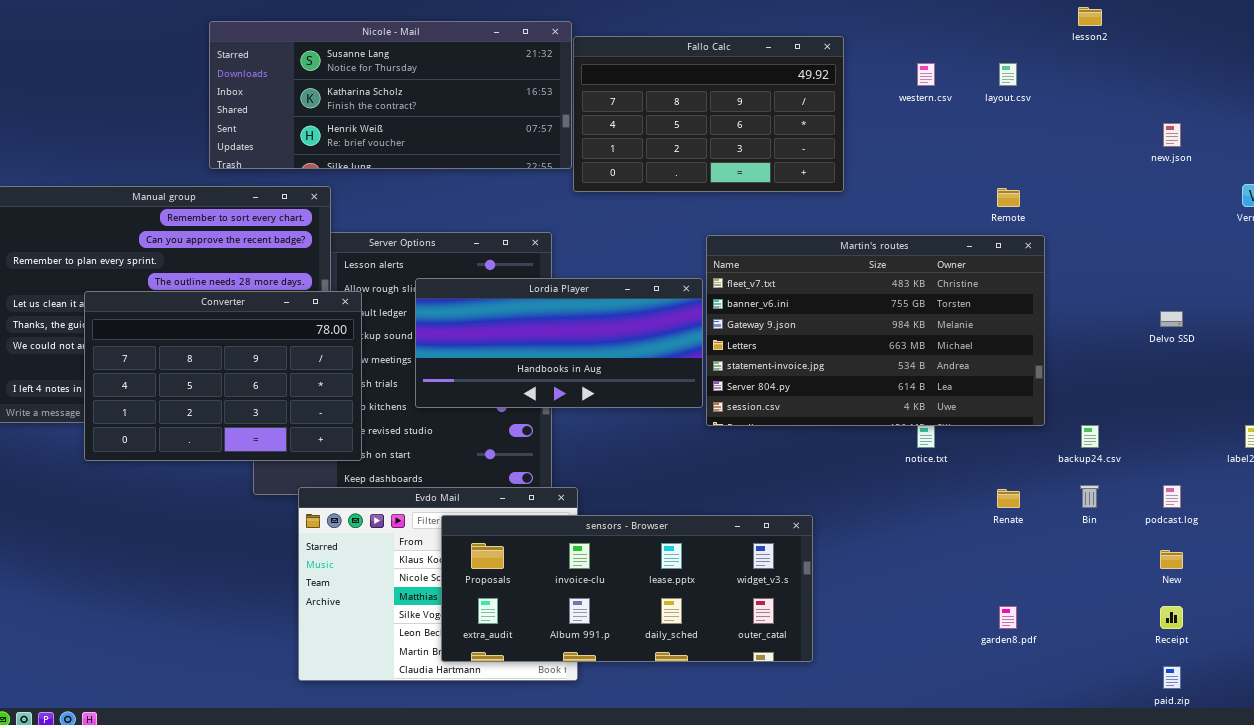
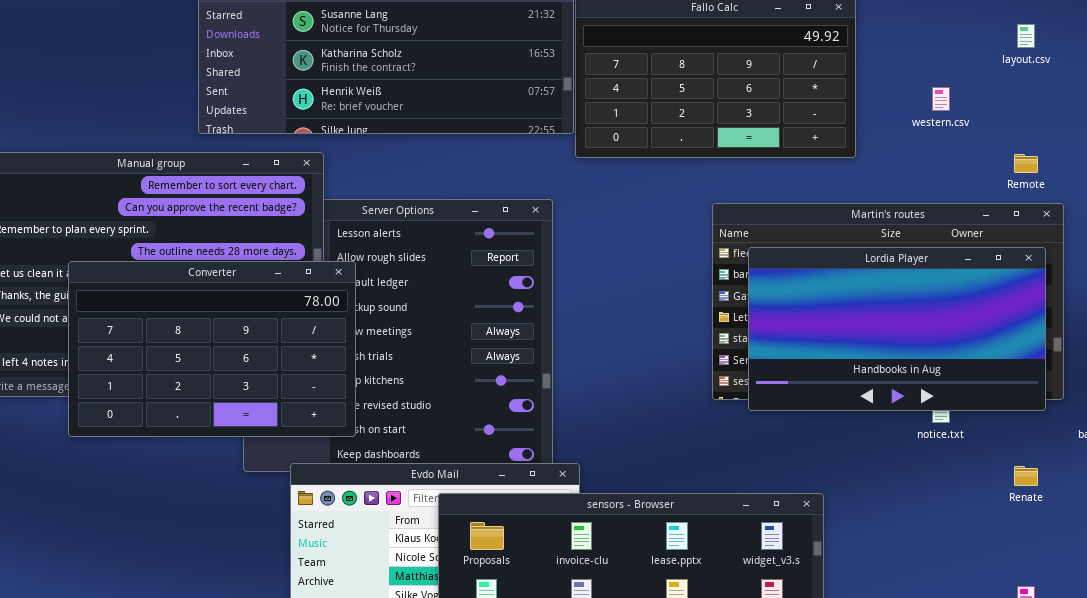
western.csv: [917,63,935,86] -> [932,87,950,111], moved
Lordia Player: [415,278,703,408] -> [748,247,1046,411], moved, resized

